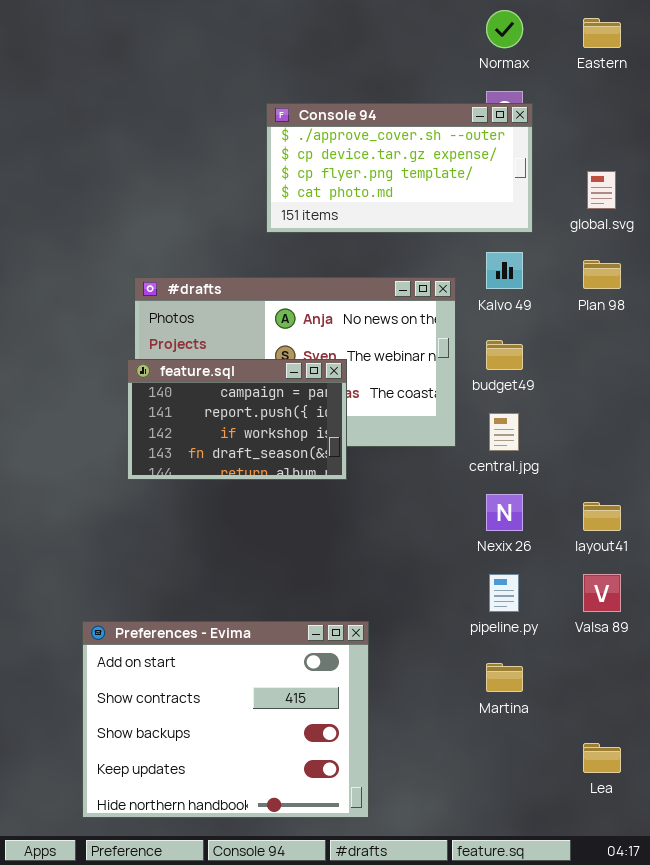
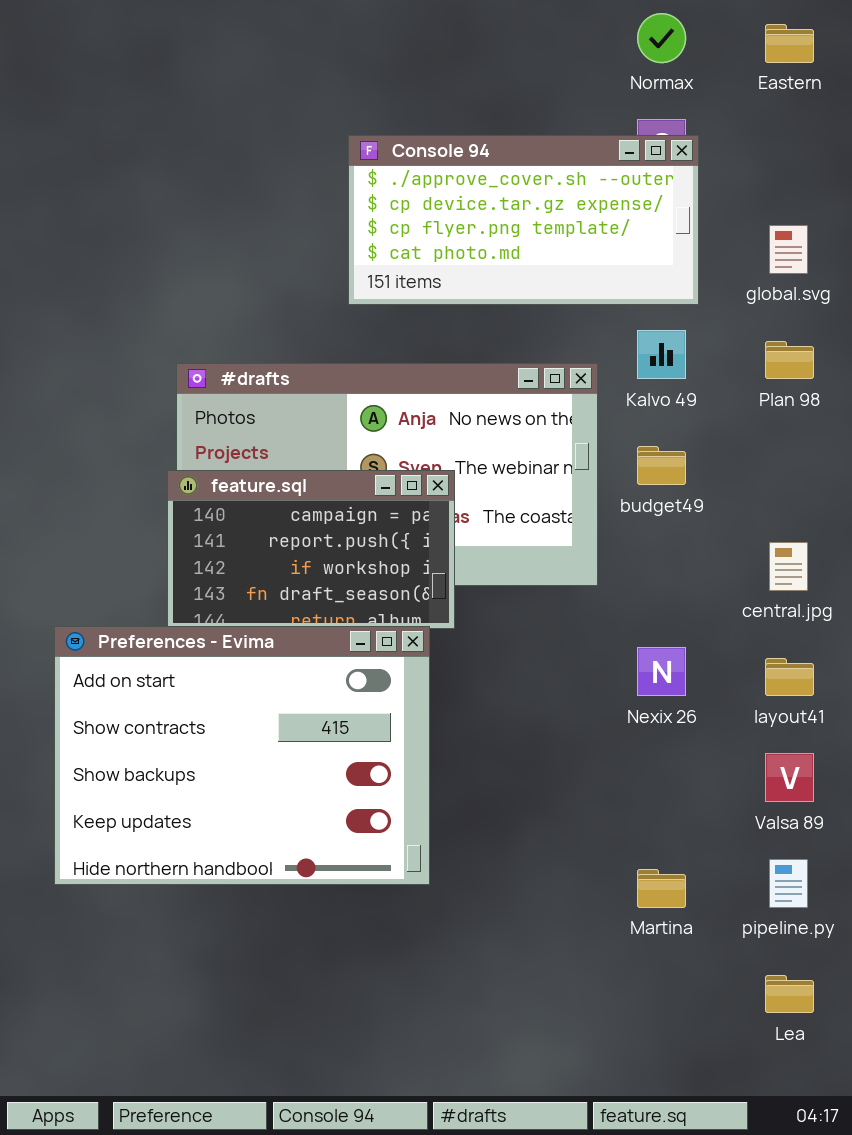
central.jpg: [489,413,519,451] -> [769,542,808,591], moved
pipeline.py: [489,574,519,612] -> [769,859,808,908], moved
Preferences - Evima: [82,621,369,818] -> [54,626,430,885], moved

